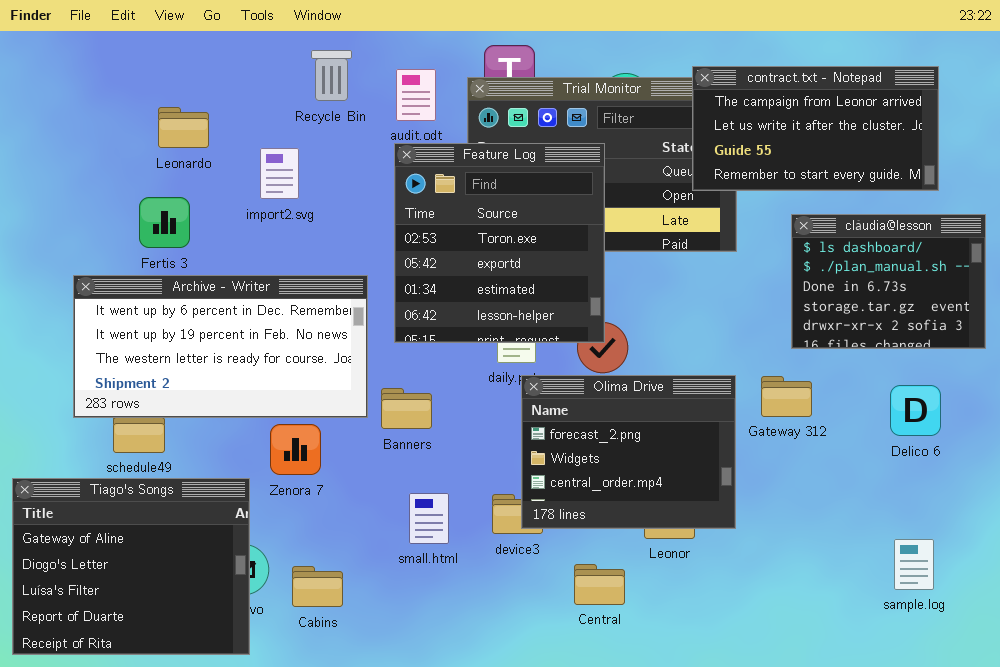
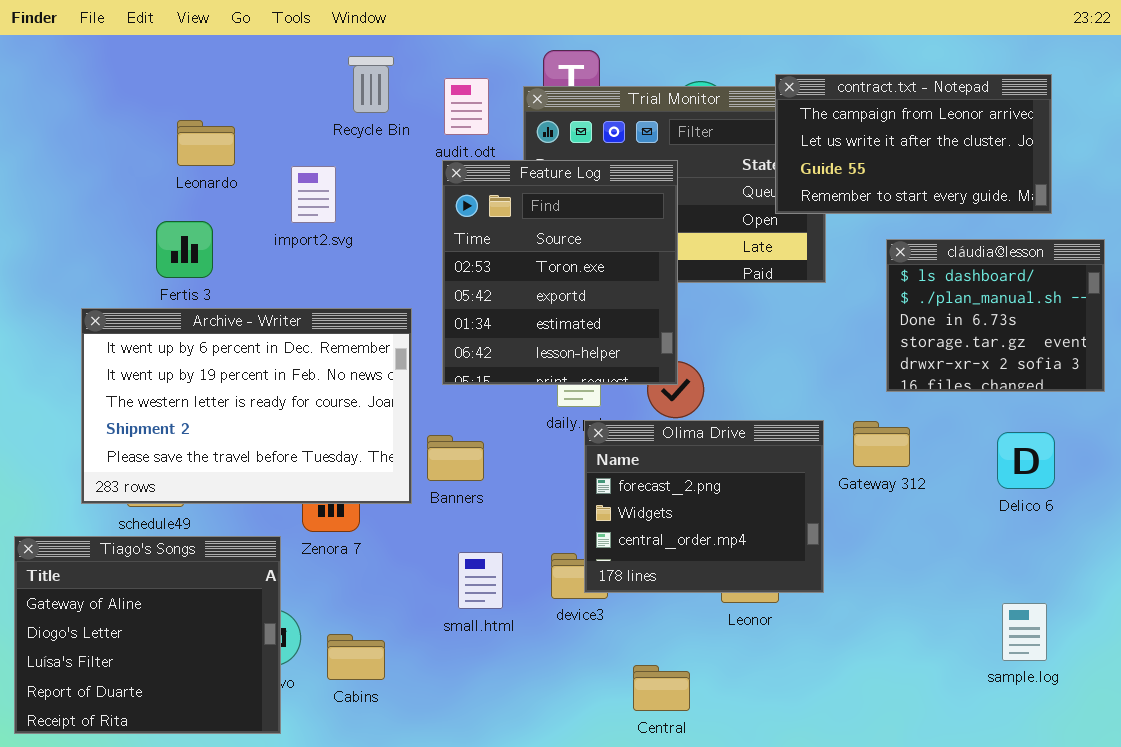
Archive - Writer: [73,275,368,418] -> [81,308,412,504], resized
Central: [574,564,625,605] -> [633,665,690,711], moved

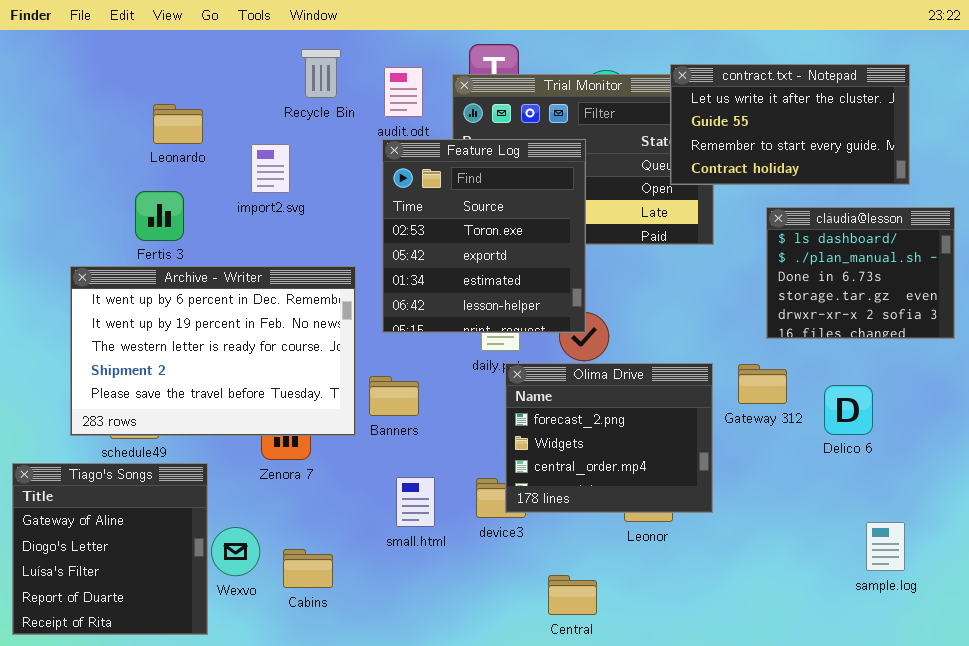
contract.txt - Notepad: [775,74,1052,214] -> [670,64,910,185], scrolled down 1 row
Delico 6: [997,432,1055,489] -> [824,385,873,435], moved
Tiago's Songs: [14,536,281,734] -> [12,463,208,635], resized

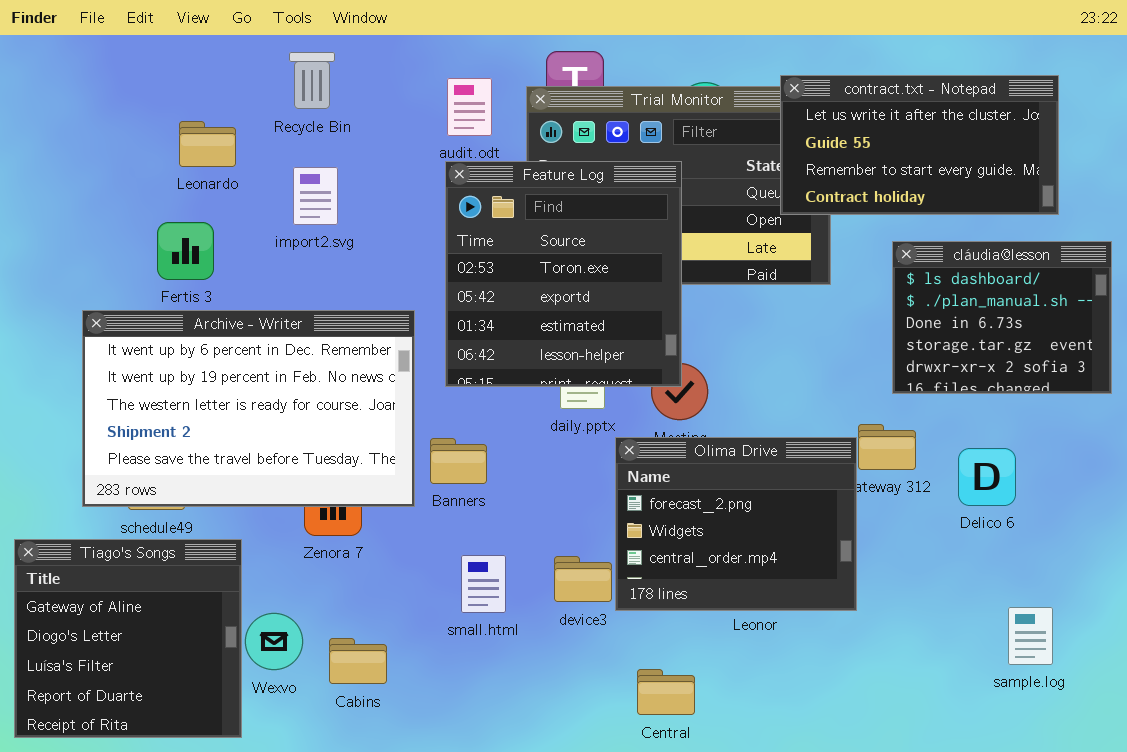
Recycle Bin: [301,49,341,98] -> [289,52,335,109], moved
Olima Drive: [505,363,713,513] -> [615,437,857,611], moved

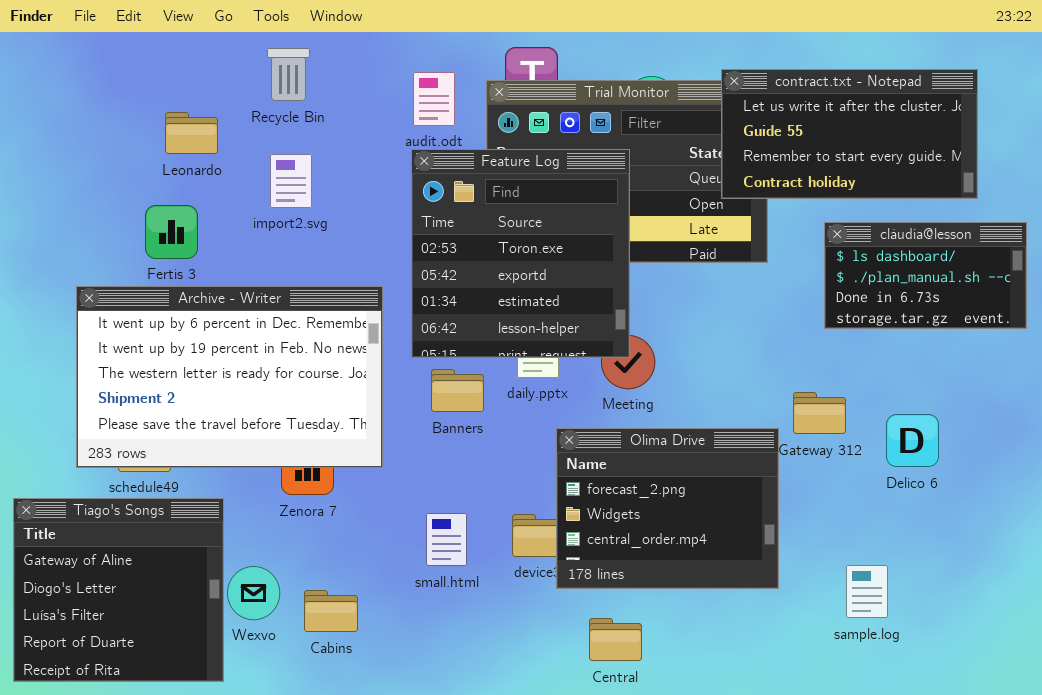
cláudia@lesson: [892,241,1112,394] -> [824,222,1027,329], resized
Olima Drive: [615,437,857,611] -> [556,428,779,589], moved
Banners: [430,438,487,484] -> [431,369,484,412], moved
sample.log: [1008,607,1053,665] -> [846,565,888,618], moved

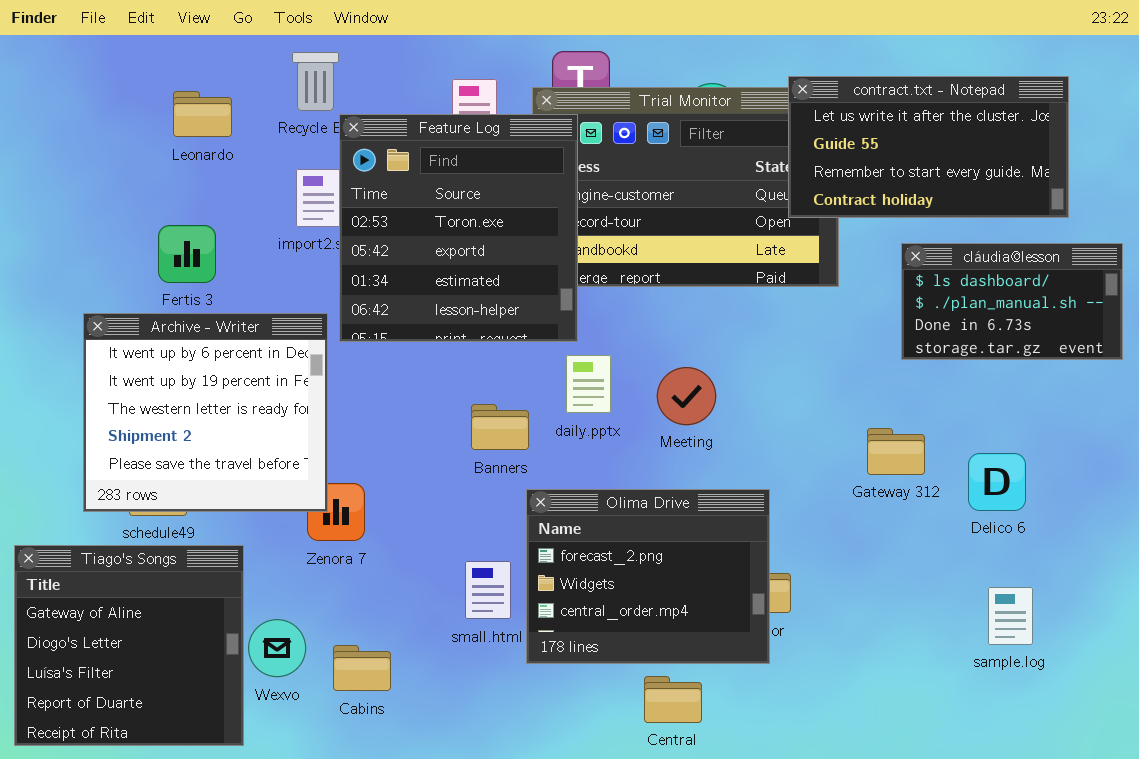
Leonardo: [165,112,218,154] -> [173,91,232,137], moved
Feature Log: [411,149,630,358] -> [339,114,578,342], moved
Archive - Writer: [76,286,383,468] -> [83,313,328,512], resized
Olima Drive: [556,428,779,589] -> [526,489,770,664], moved
sample.log: [846,565,888,618] -> [988,587,1033,645], moved

